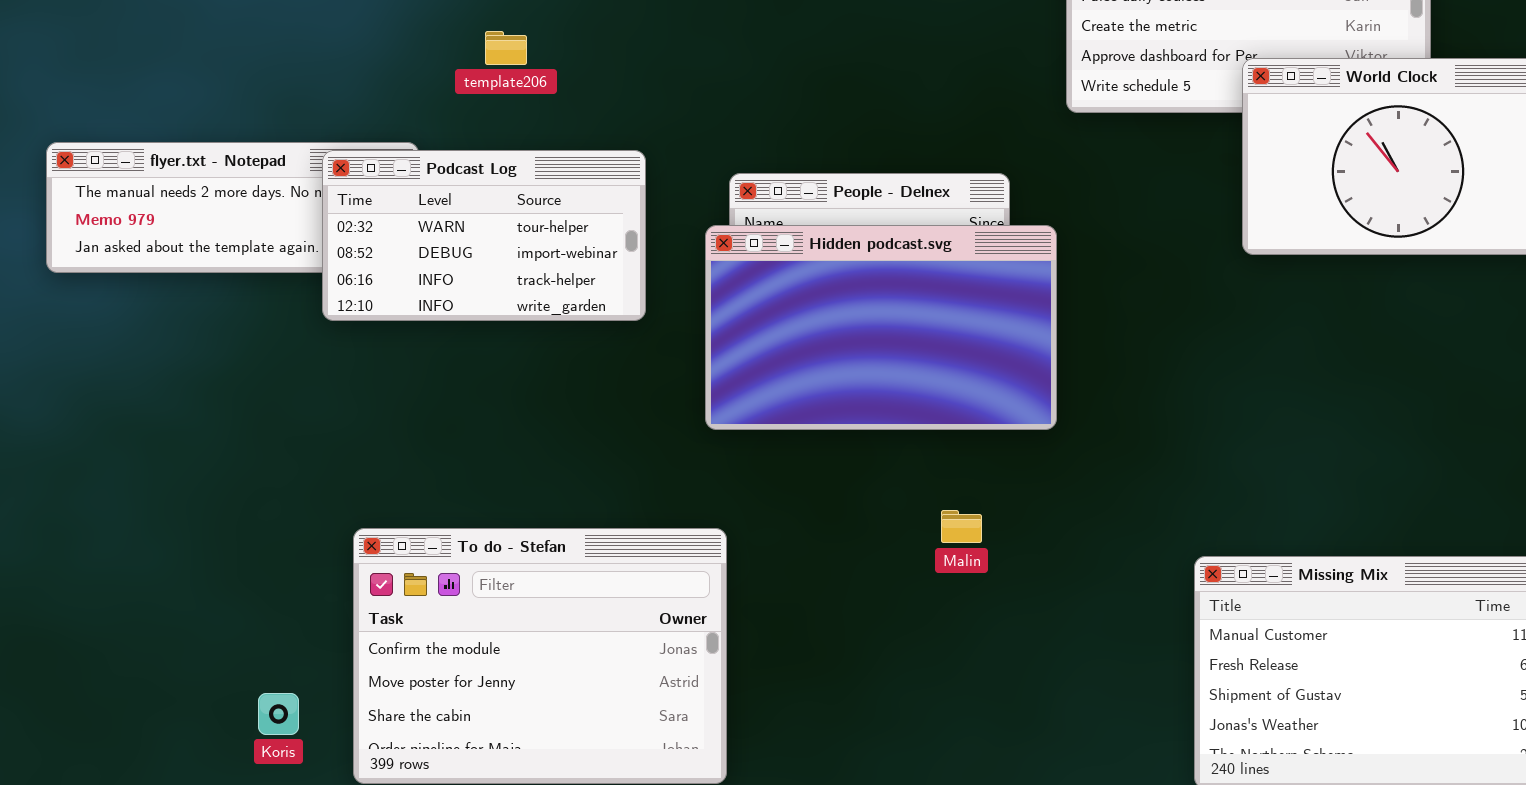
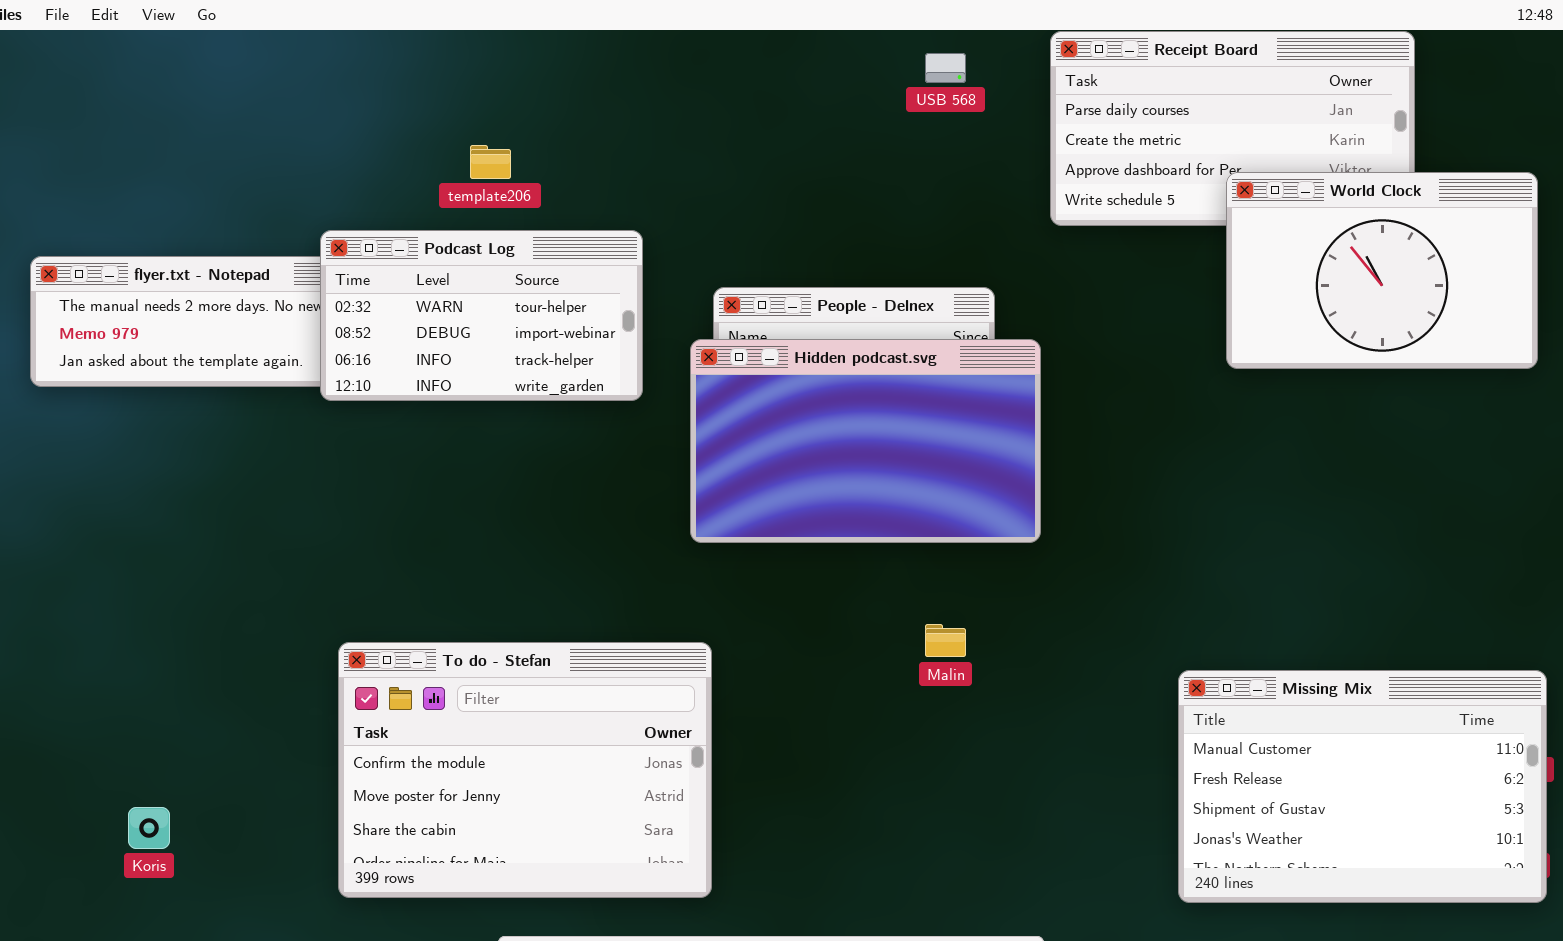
Podcast Log: [322,150,646,321] -> [320,230,643,401], moved
Koris: [258,693,299,735] -> [128,807,170,849], moved

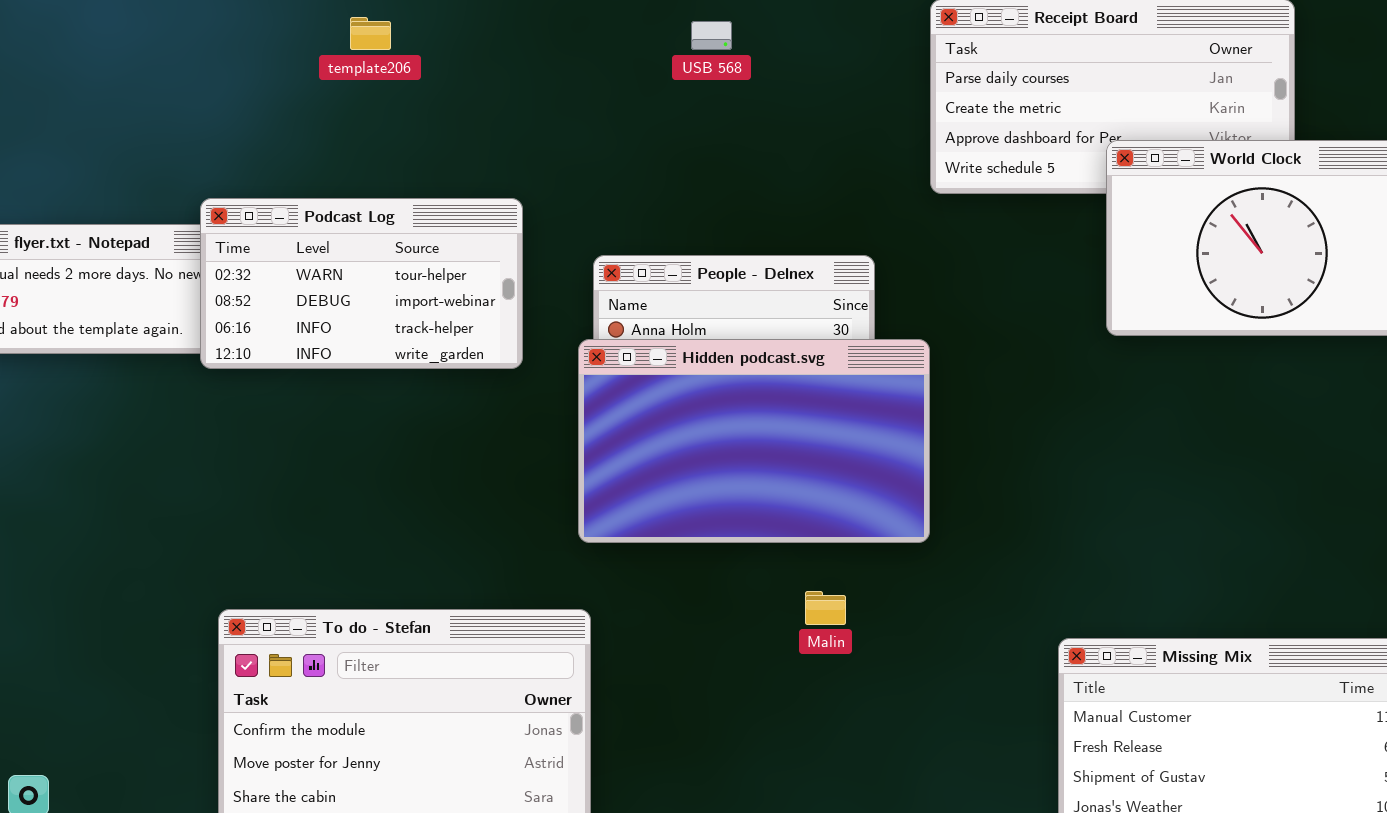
USB 568: [925,53,966,83] -> [691,21,732,50], moved
template206: [470,145,511,179] -> [350,17,391,50], moved
Hidden podcast.svg: [690,339,1041,543] -> [578,339,930,543], moved

